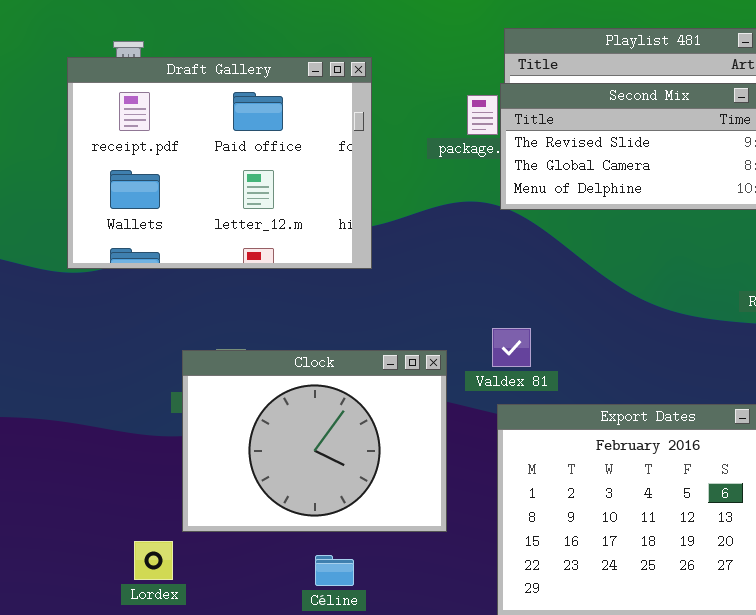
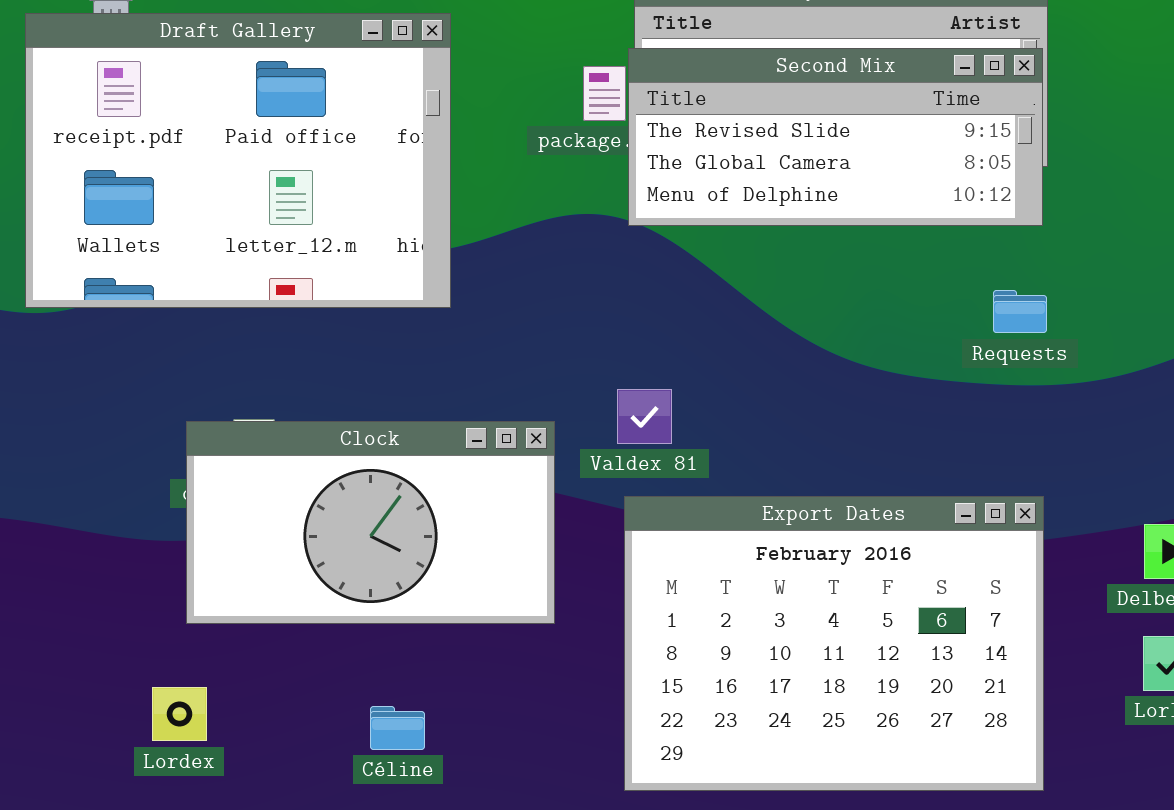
Clock: [182,350,447,532] -> [186,421,555,624], resized
Lordex: [134,541,173,580] -> [152,687,207,741], moved

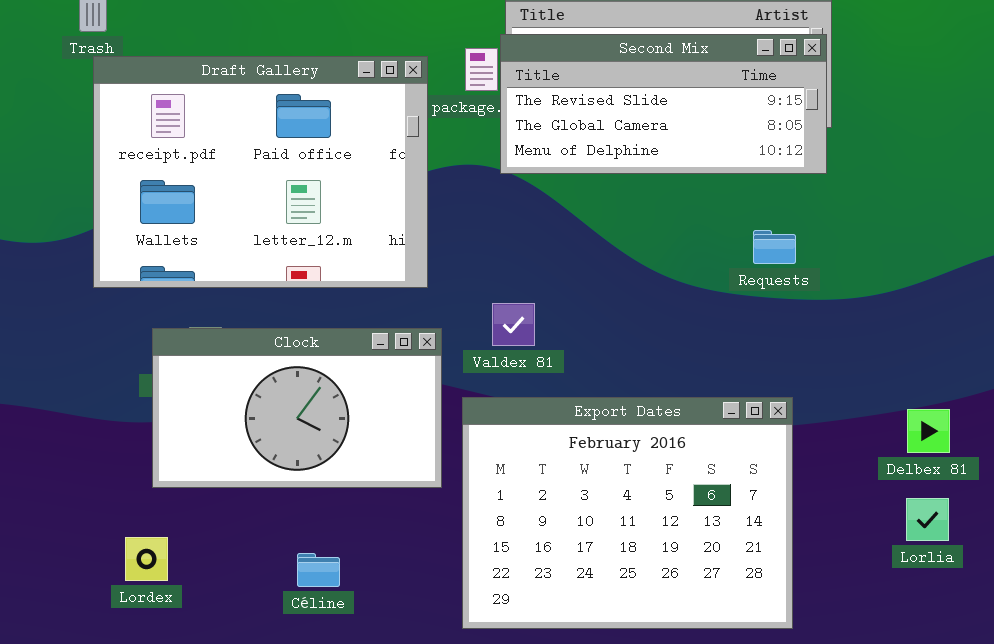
Draft Gallery: [25,13,451,308] -> [93,56,428,288], moved
Requests: [993,290,1047,333] -> [753,230,796,264], moved
Export Dates: [624,496,1044,791] -> [462,397,793,629], moved

